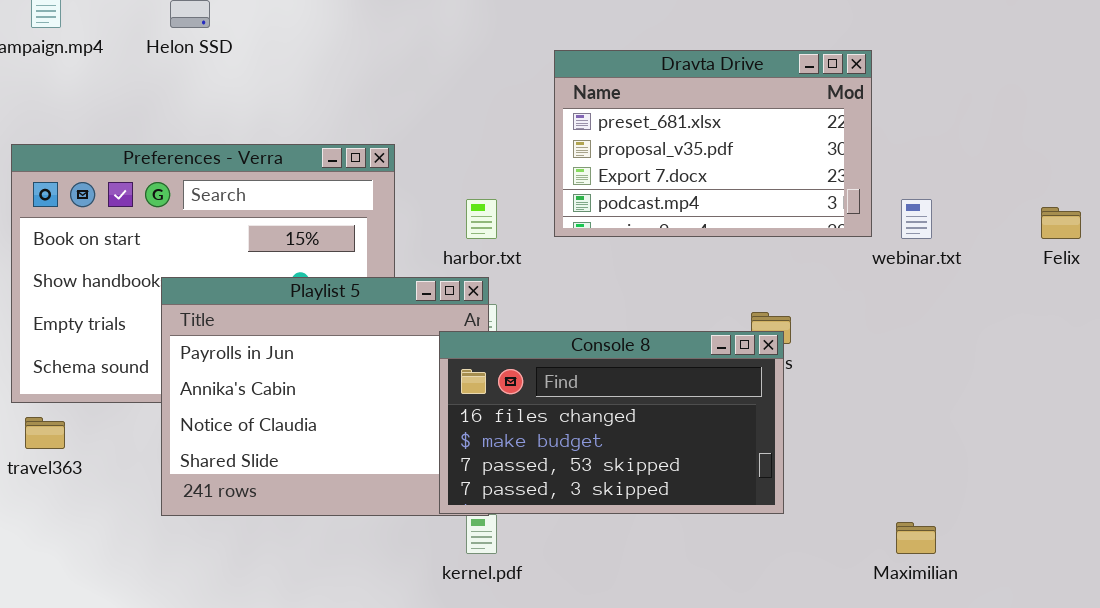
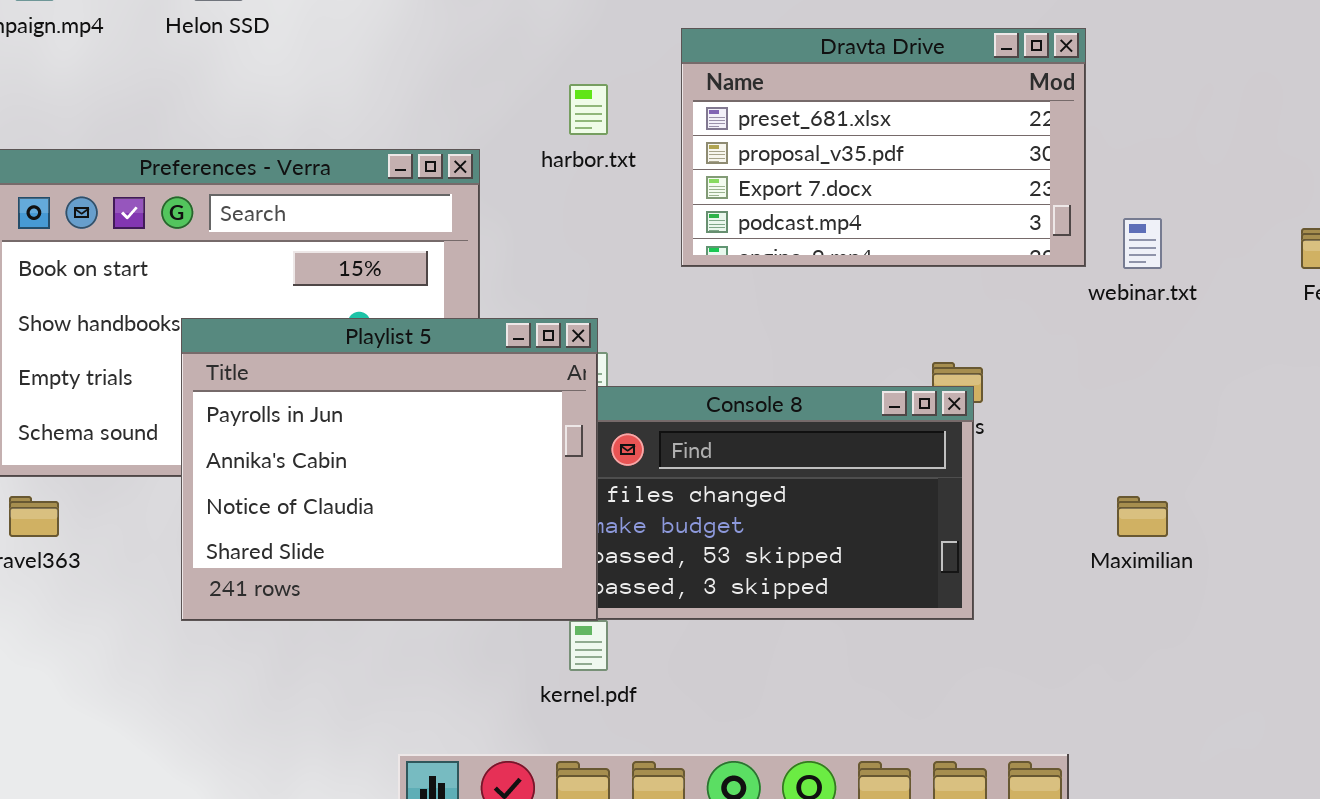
harbor.txt: [466,199,497,239] -> [569,84,608,135], moved
Playlist 5: [161,277,489,516] -> [181,318,598,621], raised
Maximilian: [896,522,936,554] -> [1117,496,1168,537], moved

